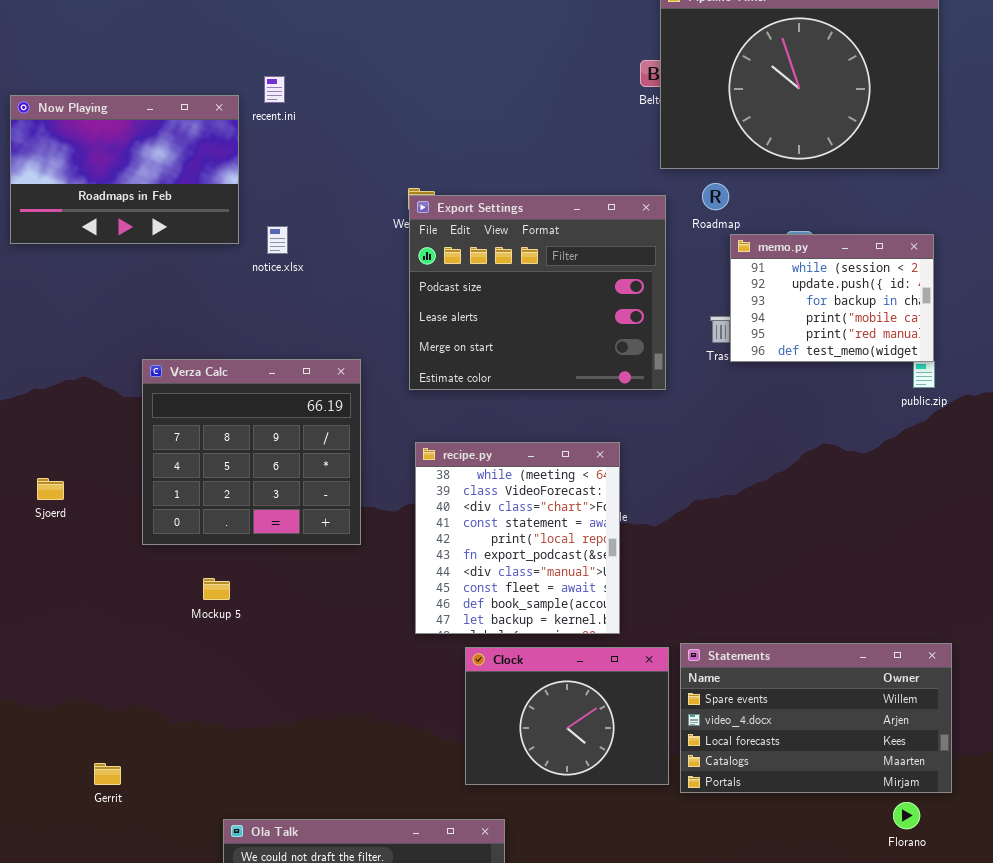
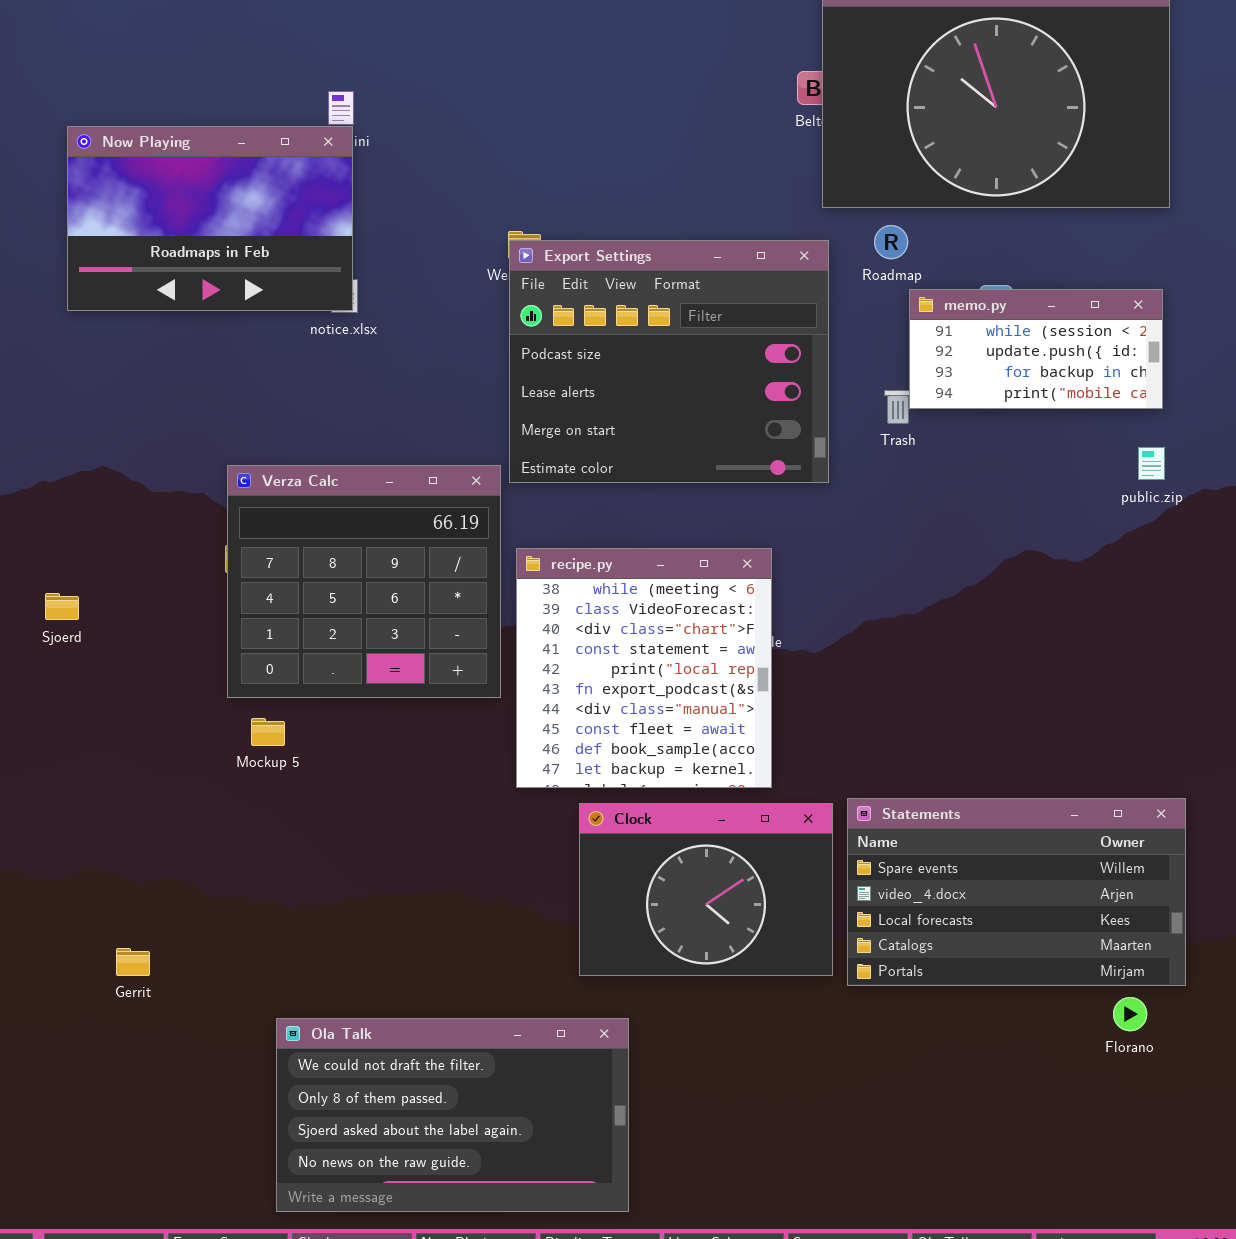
Now Playing: [10,95,239,244] -> [67,126,353,311], moved
memo.py: [730,234,934,362] -> [909,289,1163,409], resized
Verza Calc: [142,359,361,545] -> [227,465,501,698], moved

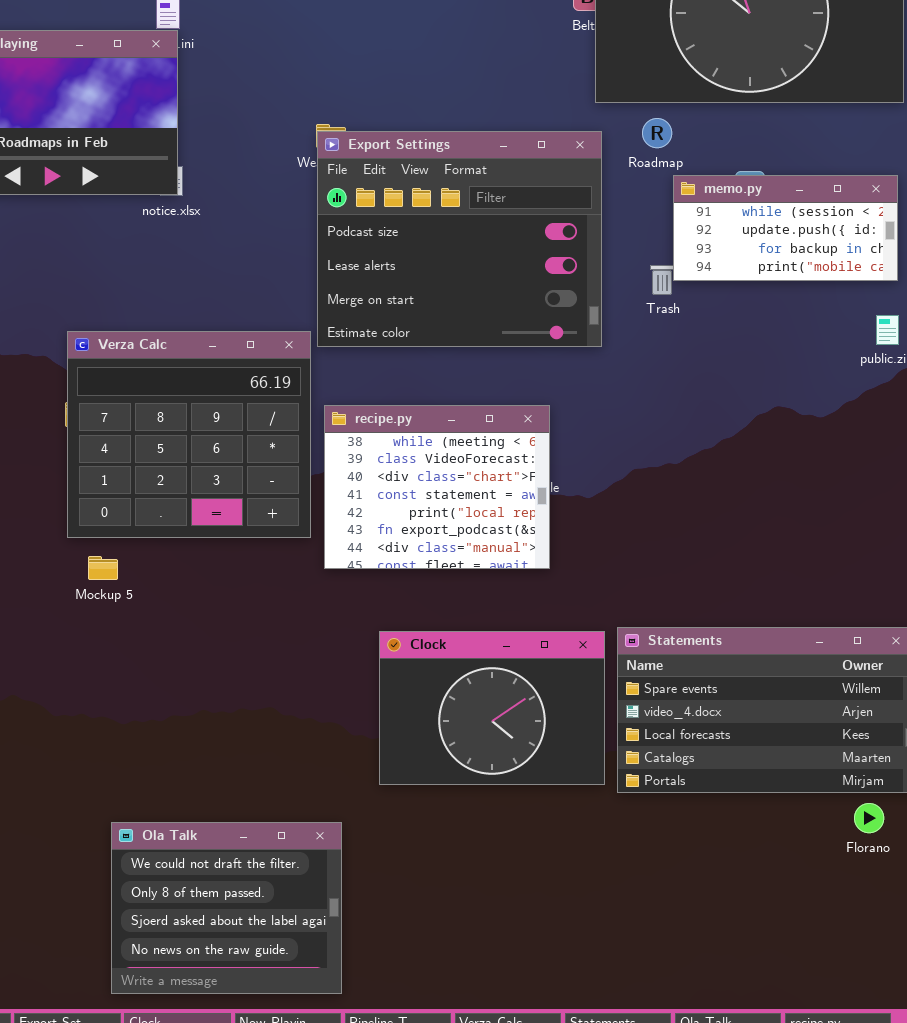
recipe.py: [516,548,772,788] -> [324,405,550,569], resized
Ola Talk: [276,1018,629,1212] -> [111,822,342,994], resized

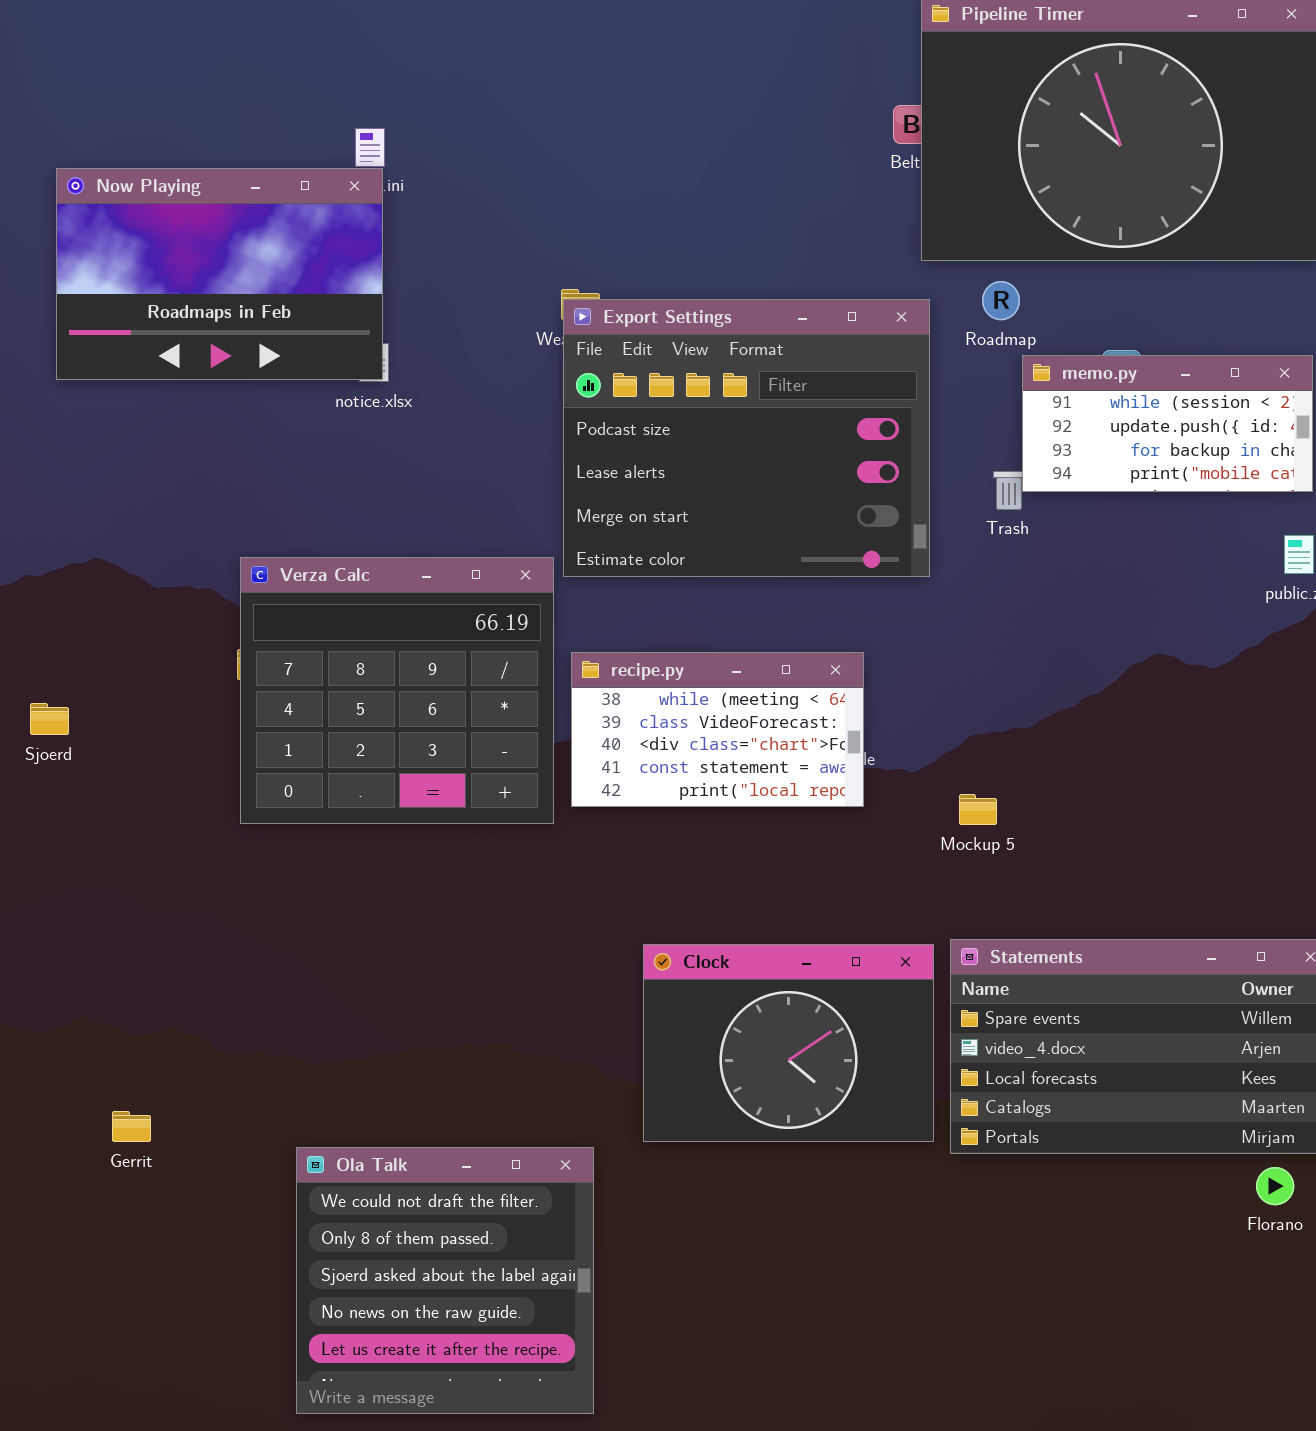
recipe.py: [324,405,550,569] -> [571,652,864,807], resized
Mockup 5: [88,556,118,580] -> [959,794,997,825], moved
Ola Talk: [111,822,342,994] -> [296,1147,594,1414], resized

